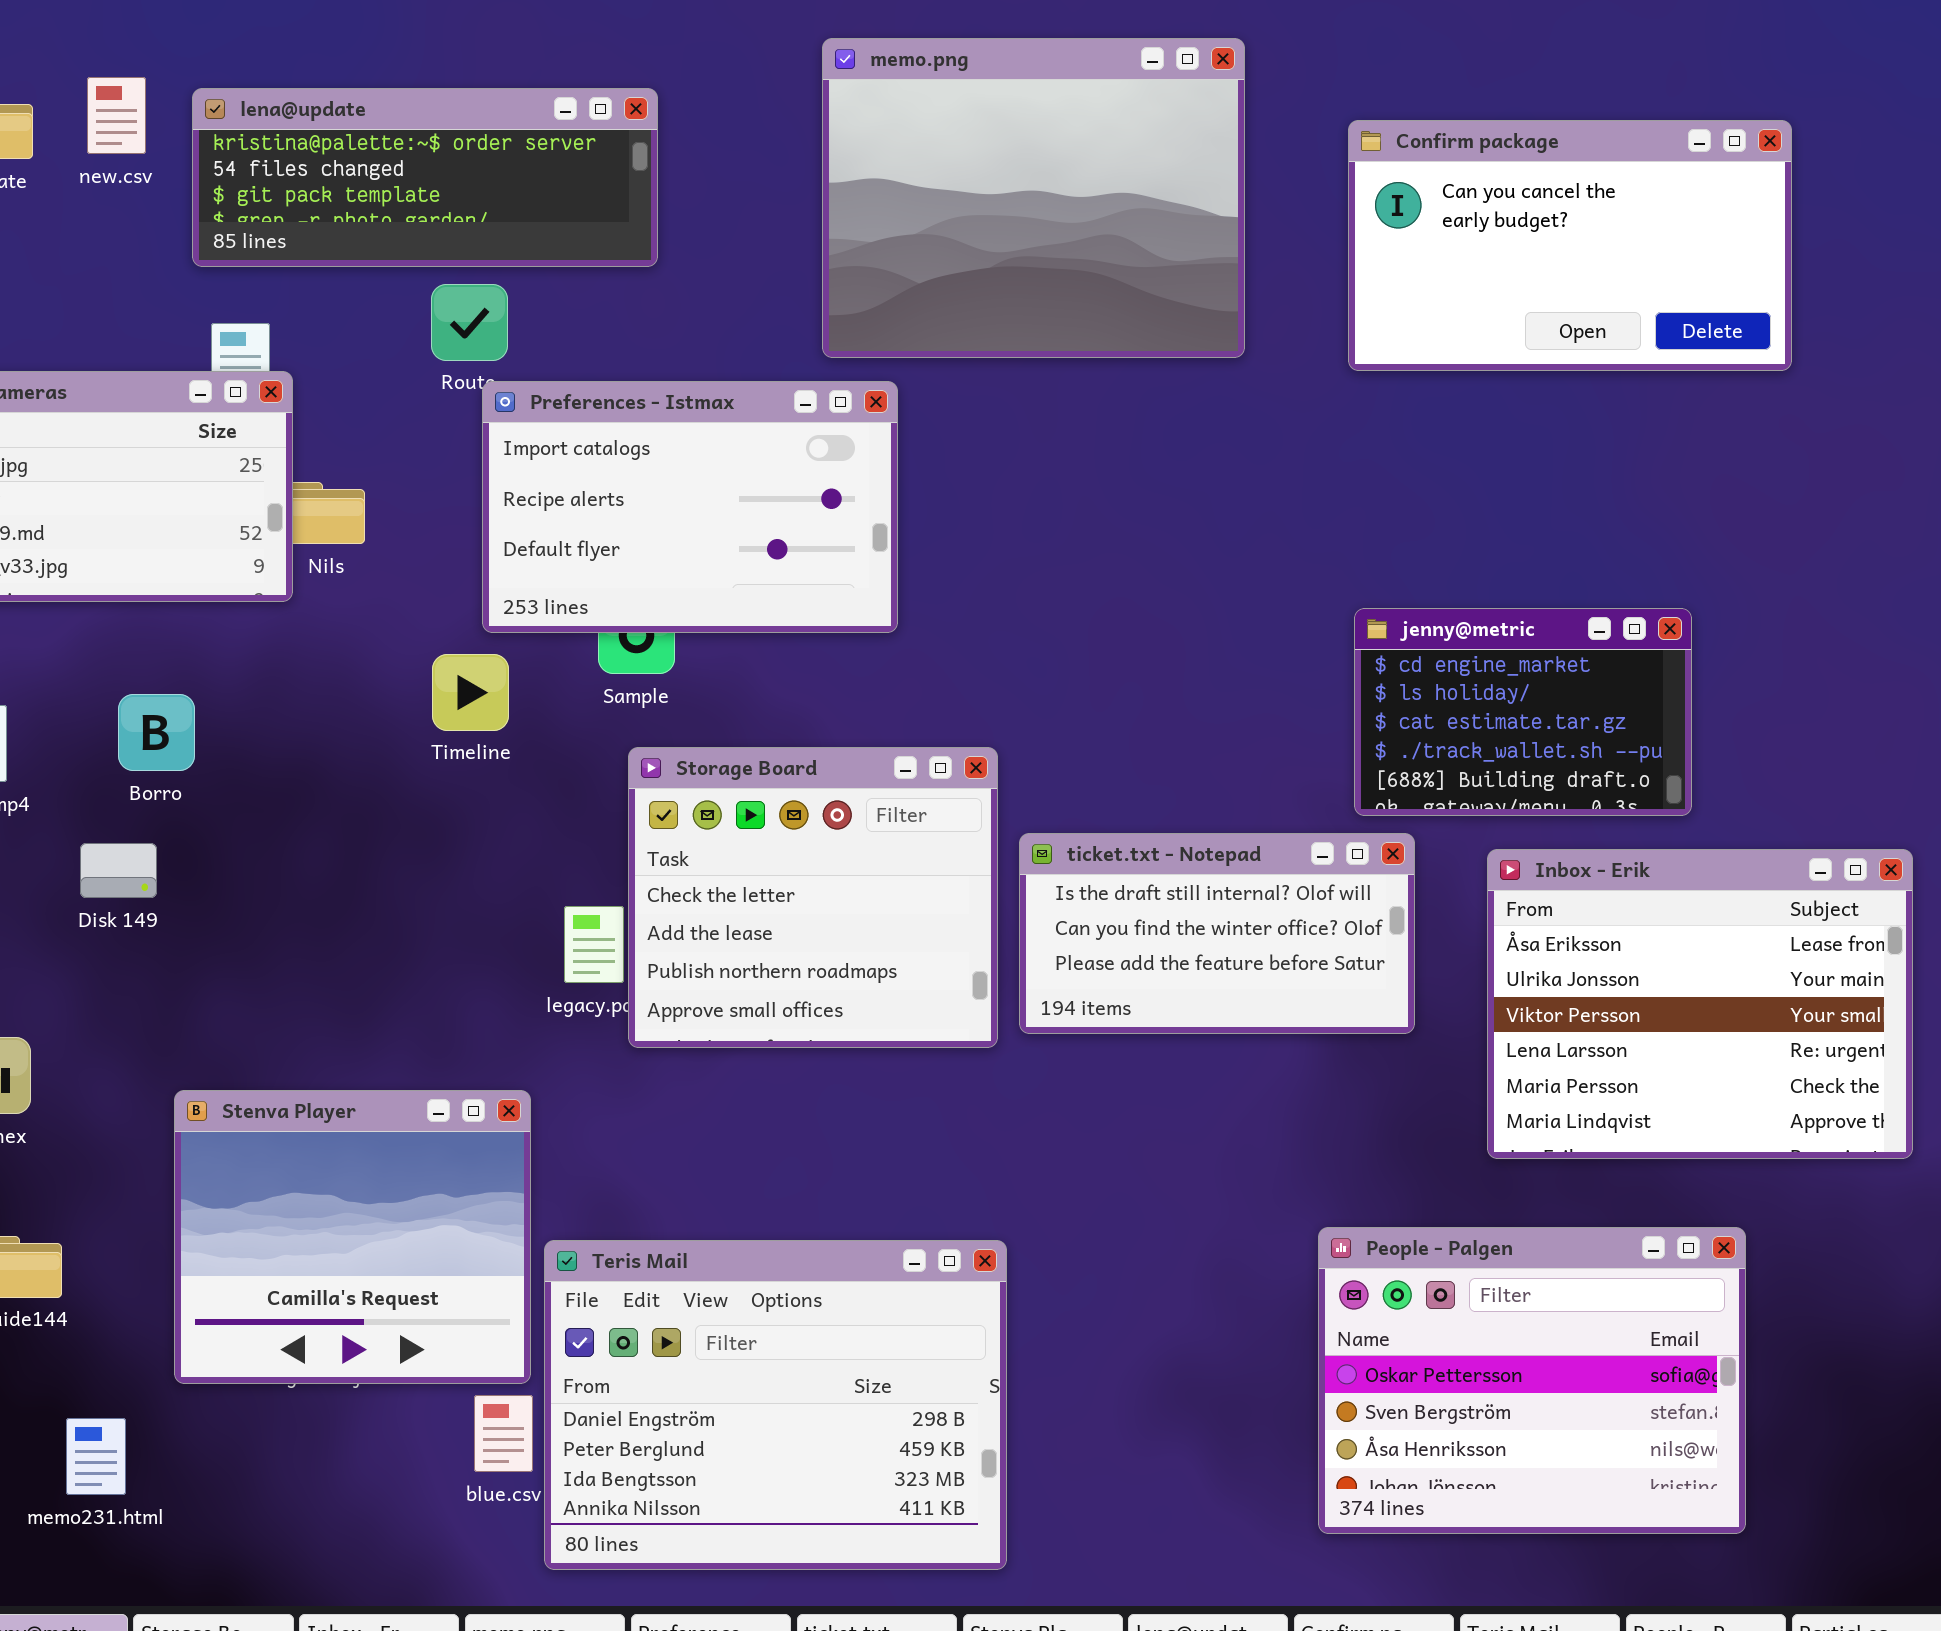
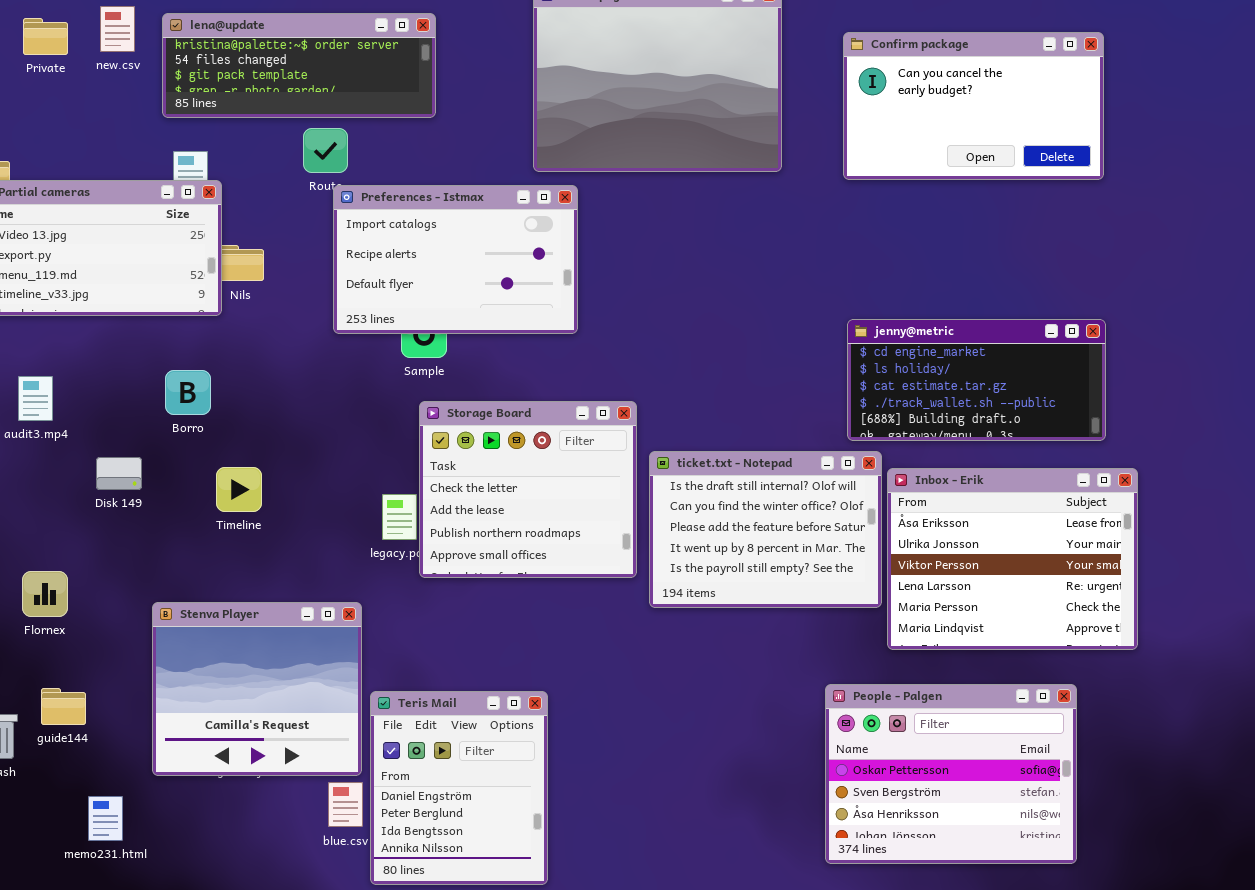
jenny@metric: [1354,608,1692,816] -> [847,319,1106,441], resized
Timeline: [432,654,509,731] -> [216,467,262,512], moved
Borro: [118,694,195,771] -> [165,370,211,415], moved
ticket.txt - Notepad: [1019,833,1415,1034] -> [649,451,882,608], resized
Inbox - Erik: [1487,849,1913,1159] -> [887,468,1138,650], moved
Teris Mail: [544,1240,1007,1570] -> [370,691,548,885], resized

